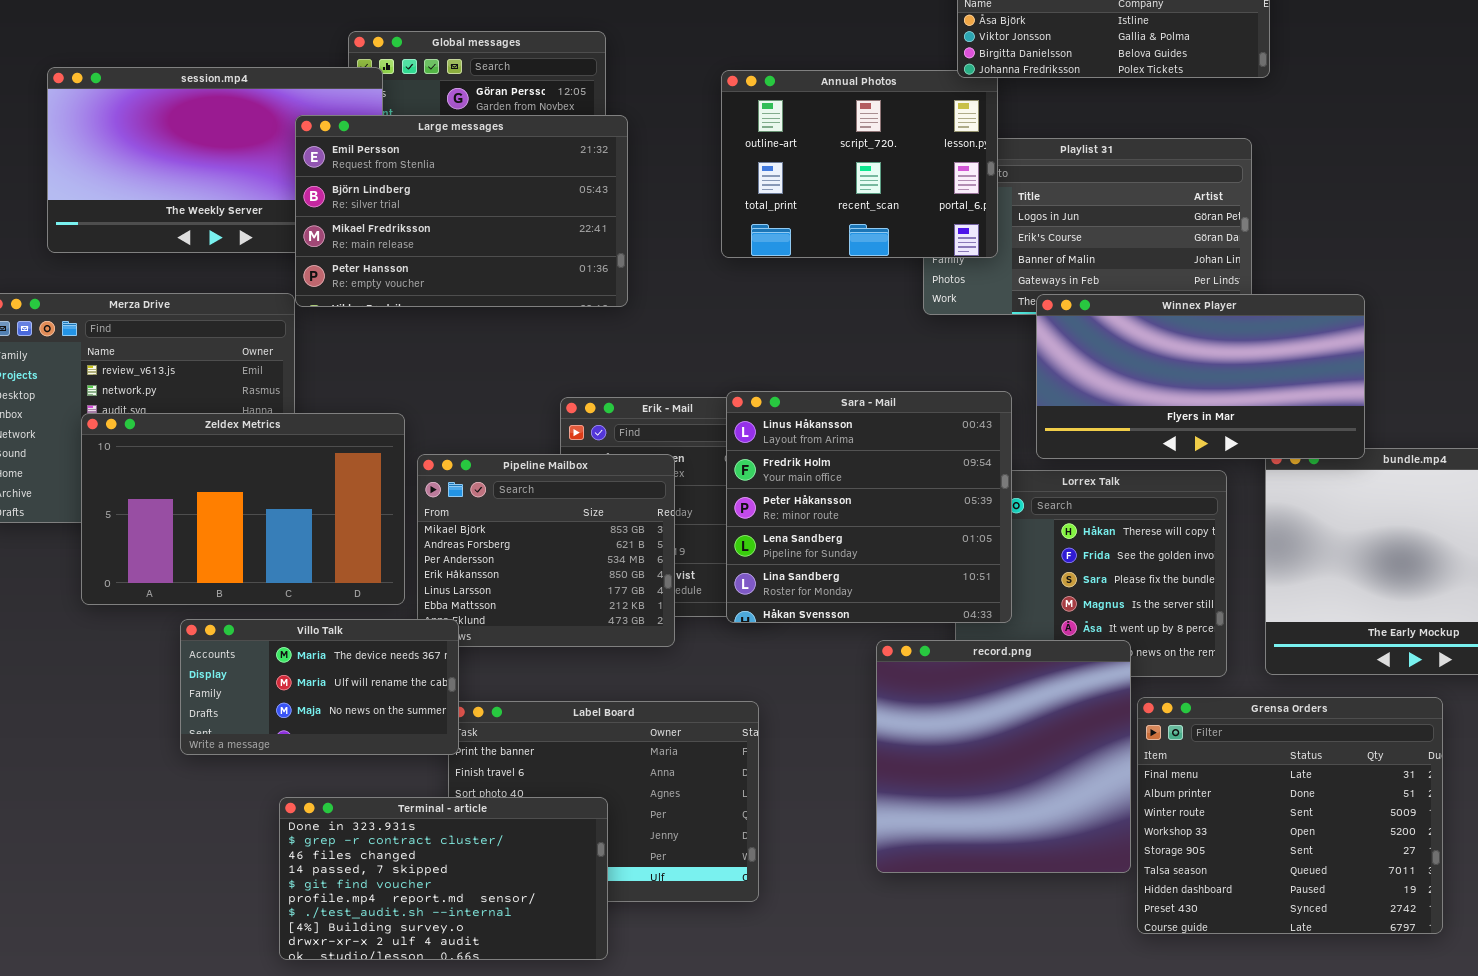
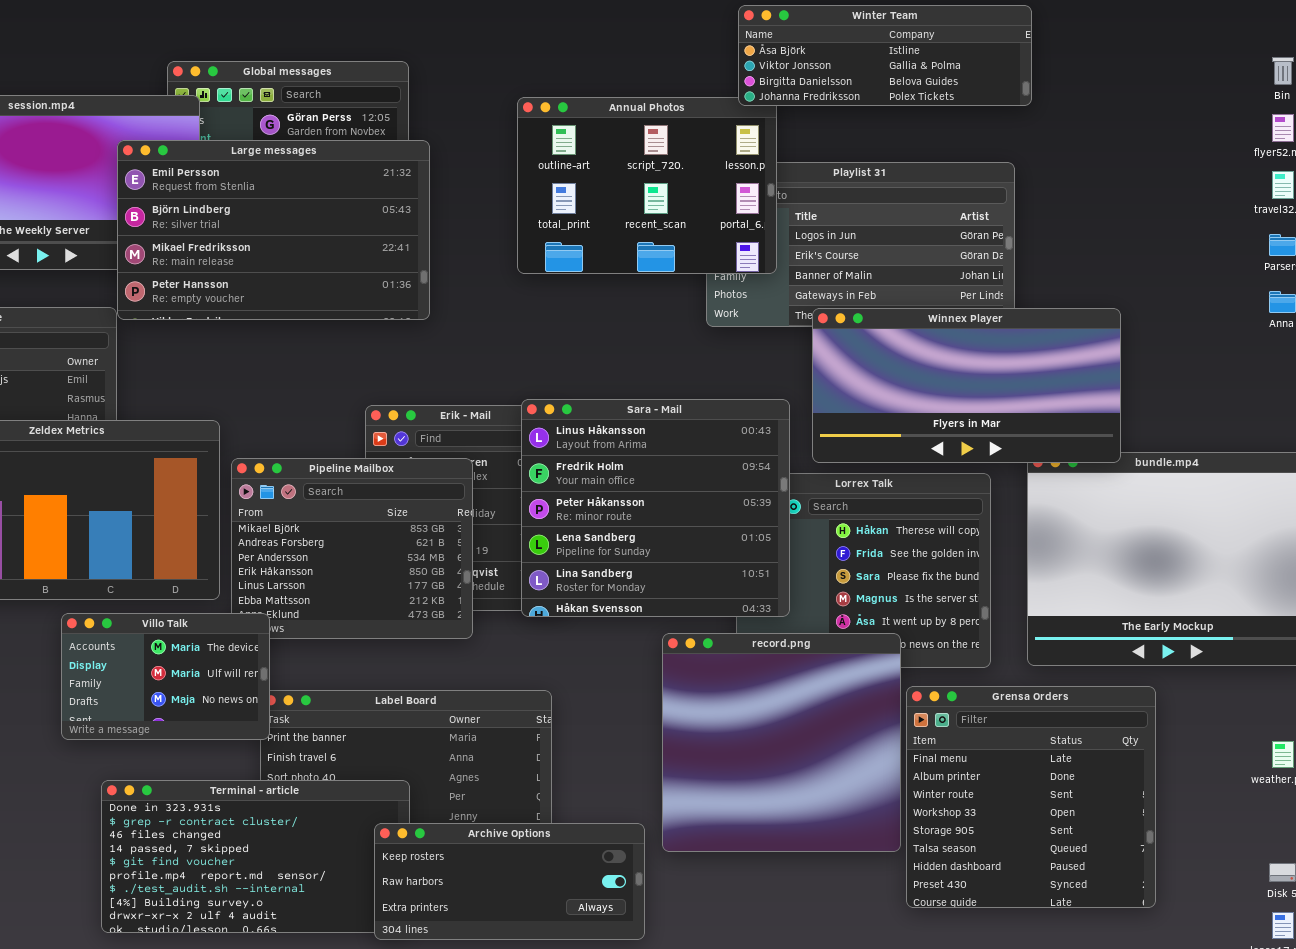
Villo Talk: [180,619,459,755] -> [61,613,270,740], resized
Grensa Orders: [1137,697,1443,934] -> [906,686,1156,908], resized
Archive Options: none -> [374,823,645,940], opened

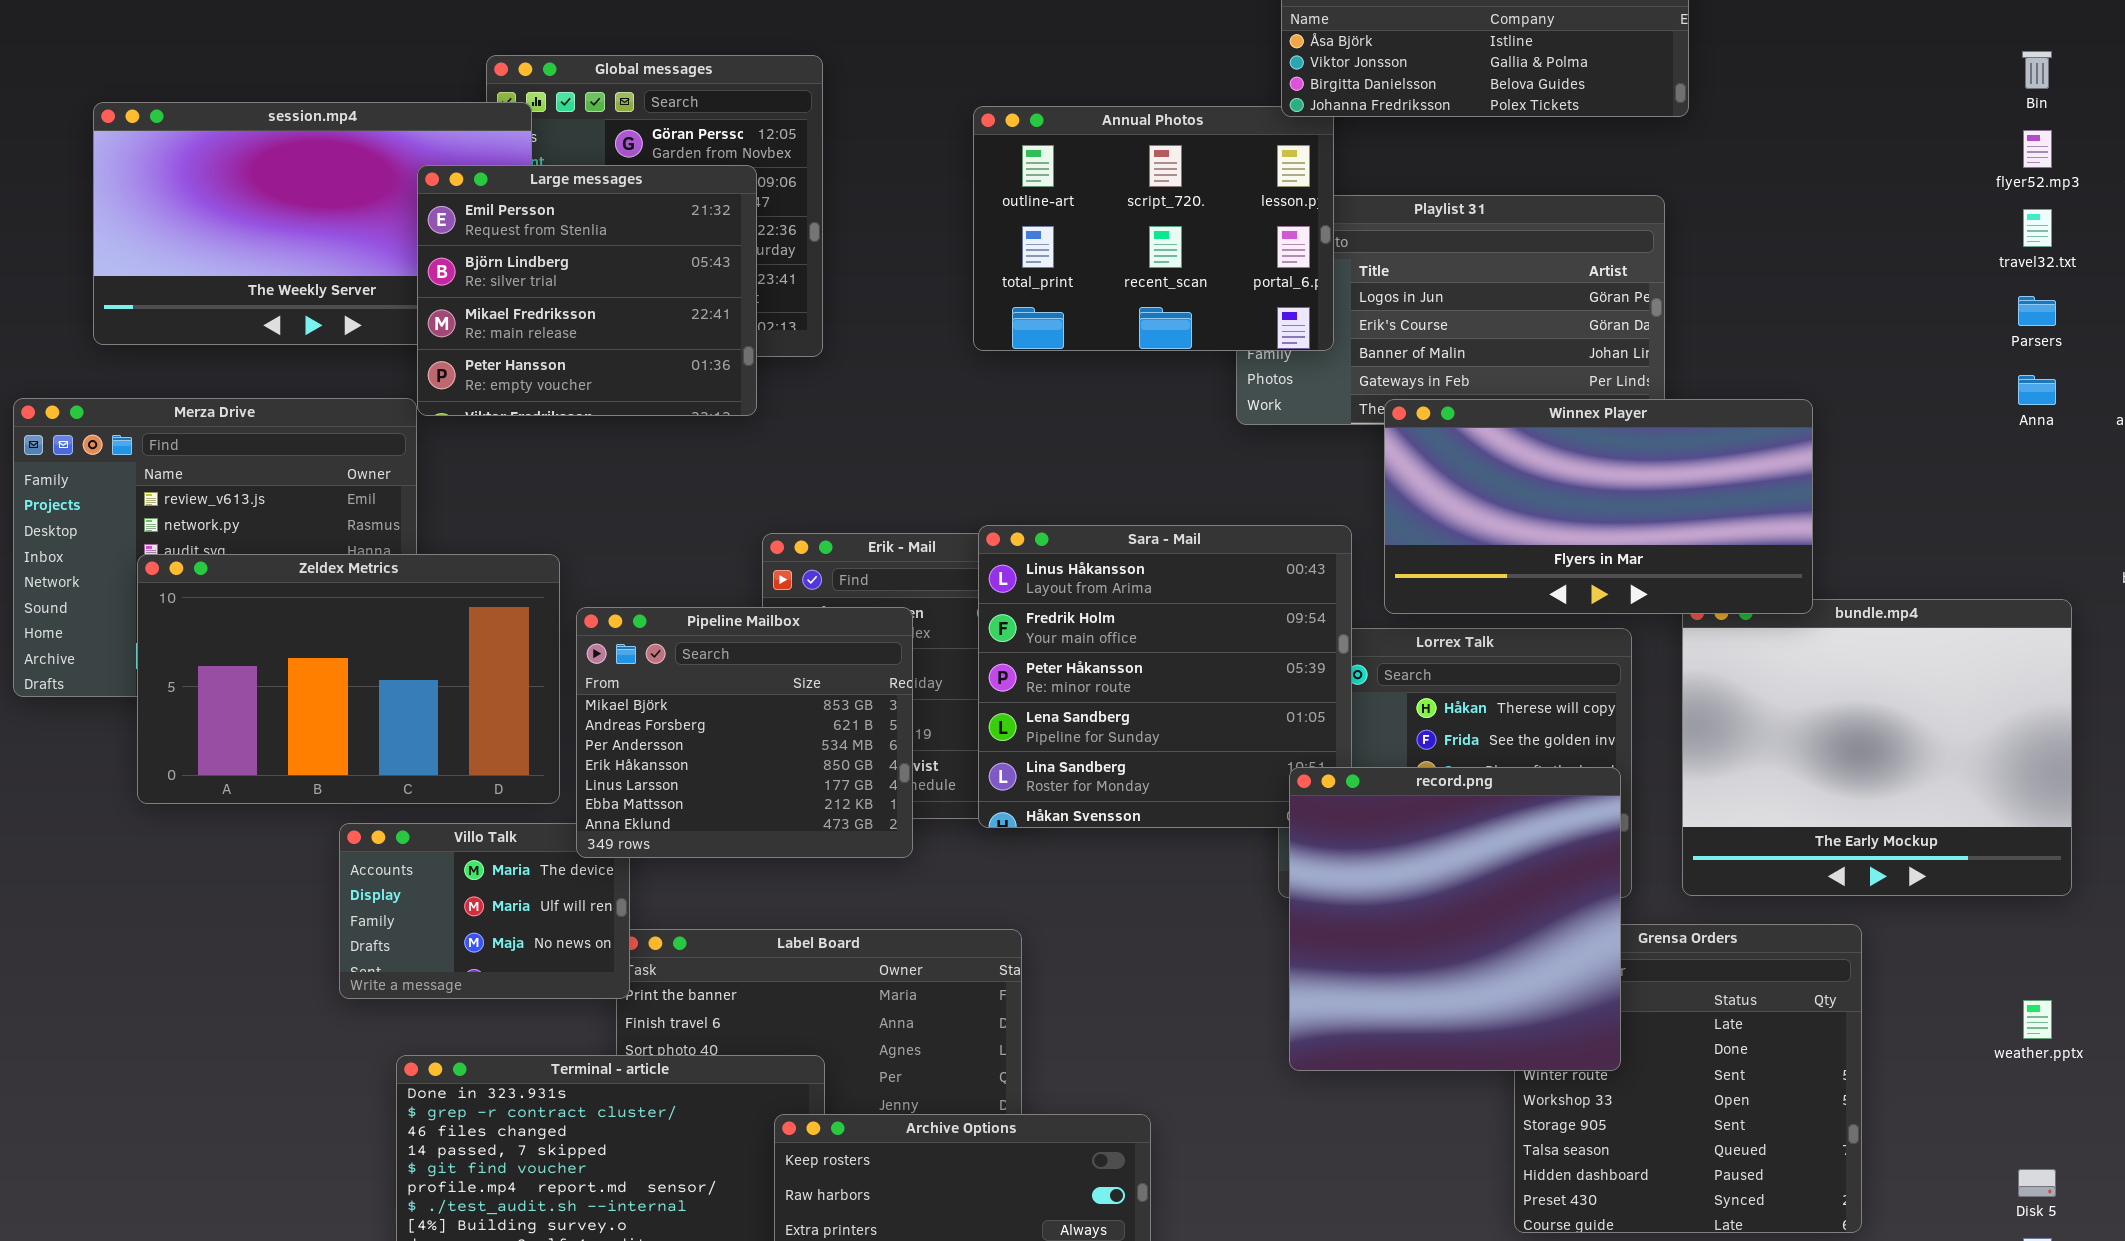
Large messages: [117,140,430,320] -> [417,165,757,416], resized
Pipeline Mailbox: [231,458,473,639] -> [576,607,913,858], raised
record.png: [662,633,901,852] -> [1289,767,1621,1071], moved

